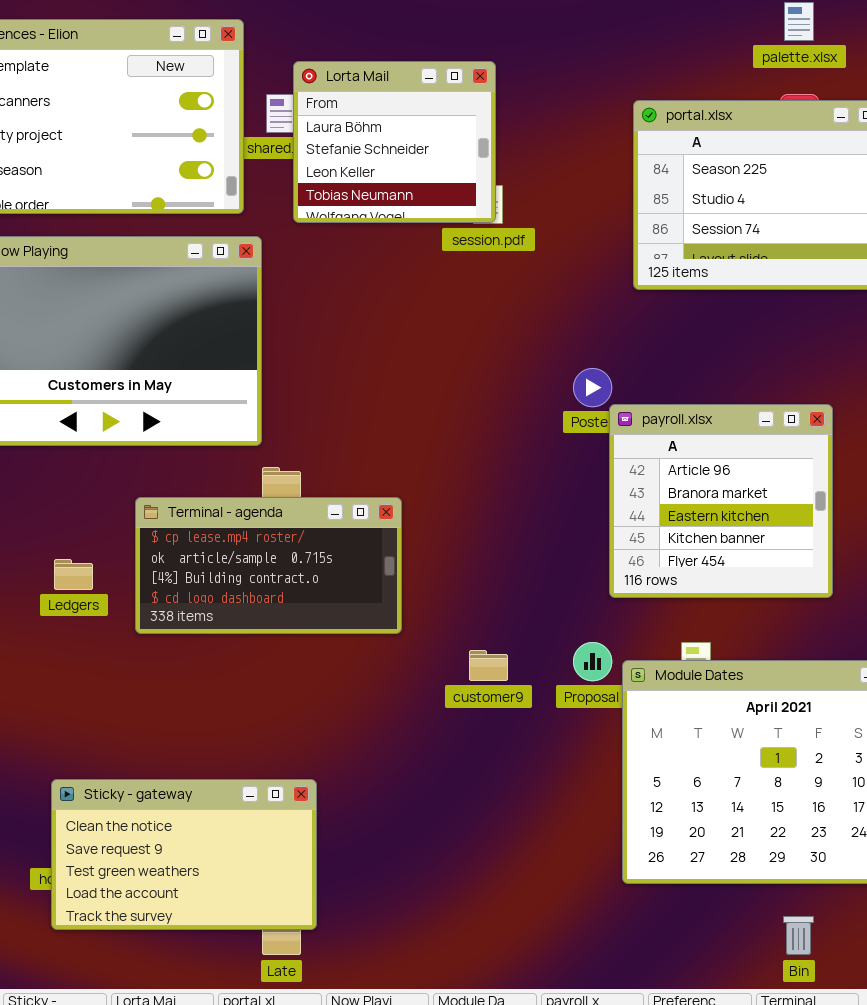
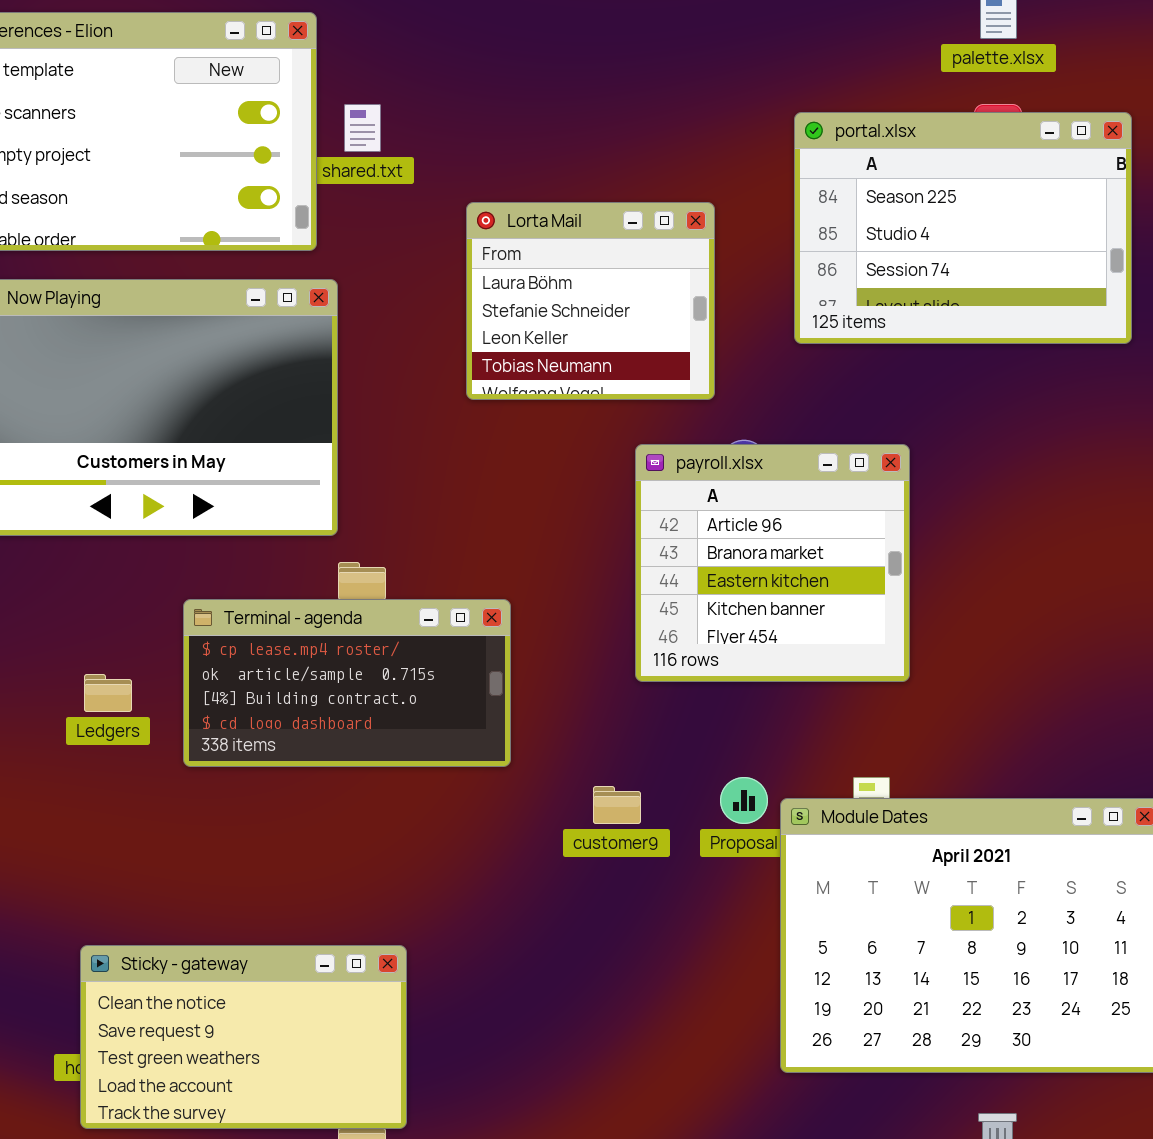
Lorta Mail: [293,61,496,223] -> [466,202,715,400], moved
payroll.xlsx: [609,404,833,598] -> [635,444,910,682], moved

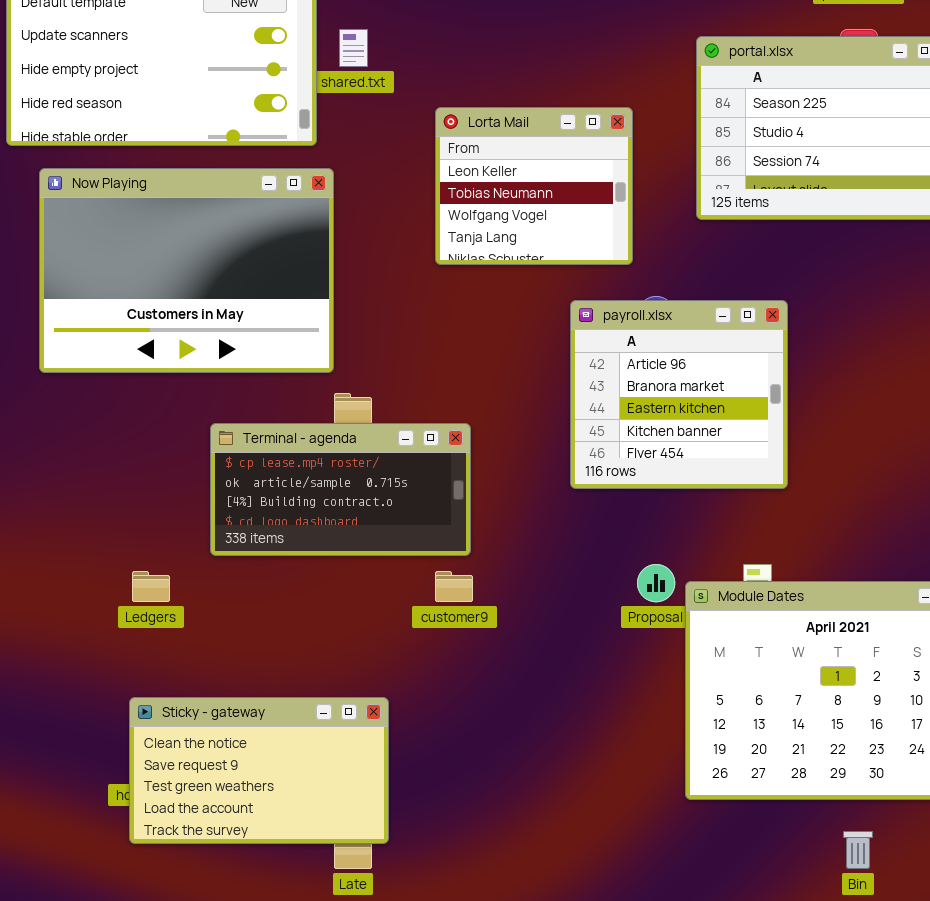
Lorta Mail: [466,202,715,400] -> [435,107,633,265], scrolled down 2 rows
Ledgers: [84,674,132,712] -> [132,571,170,602], moved
customer9: [593,786,641,824] -> [435,571,473,602], moved

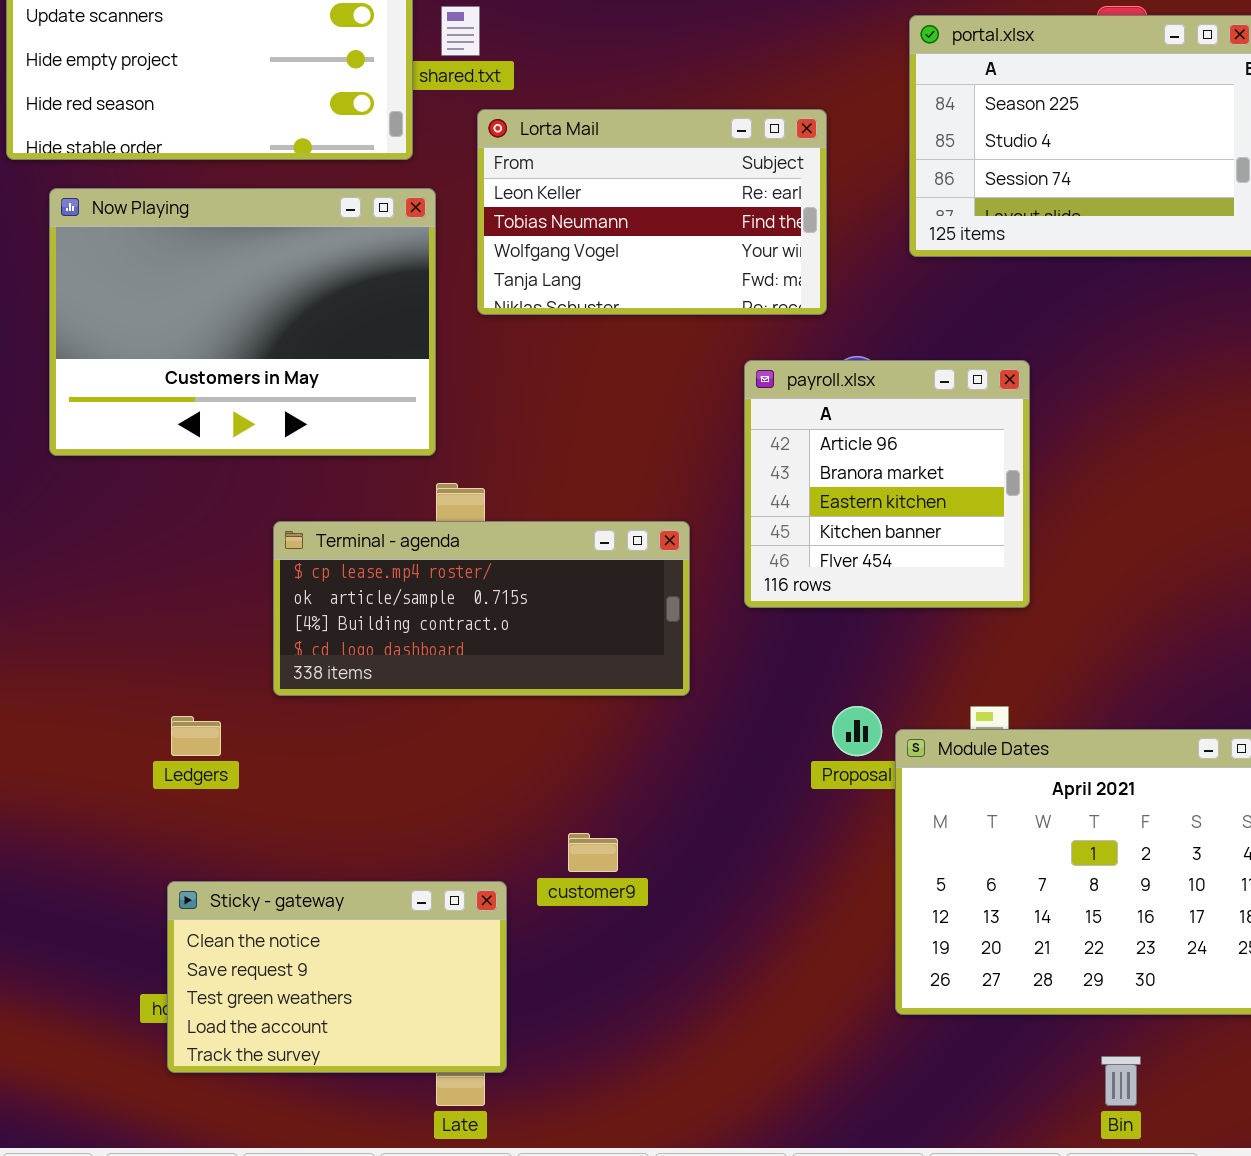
Lorta Mail: [435,107,633,265] -> [477,109,827,315], resized
Terminal - agenda: [210,423,471,556] -> [273,521,690,696], resized
customer9: [435,571,473,602] -> [568,833,618,872], moved

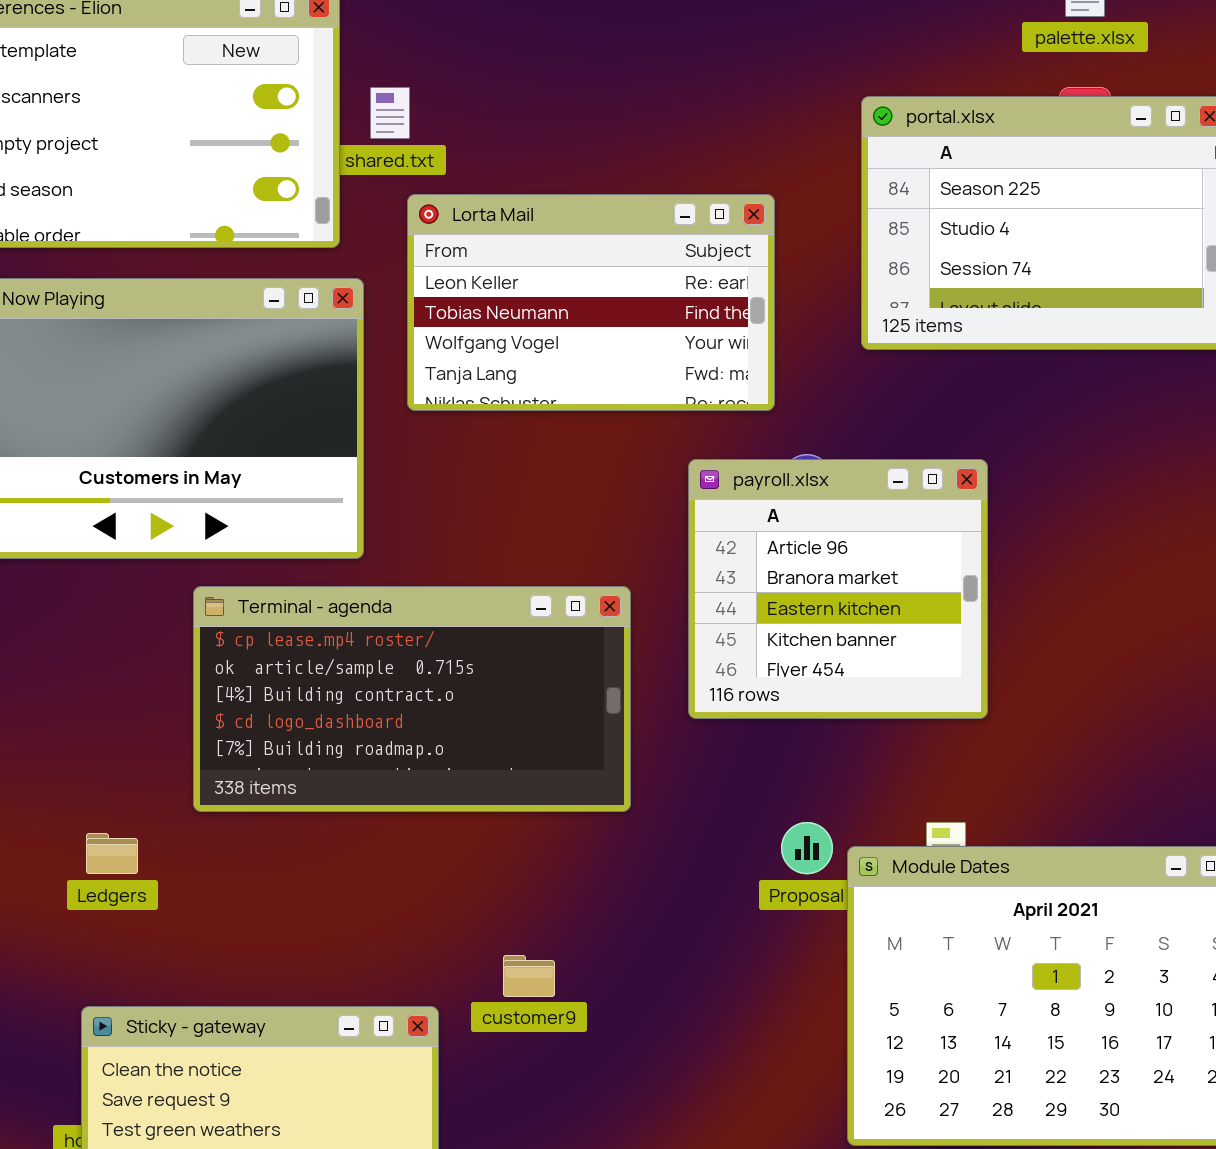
Terminal - agenda: [273,521,690,696] -> [193,586,631,812], resized

